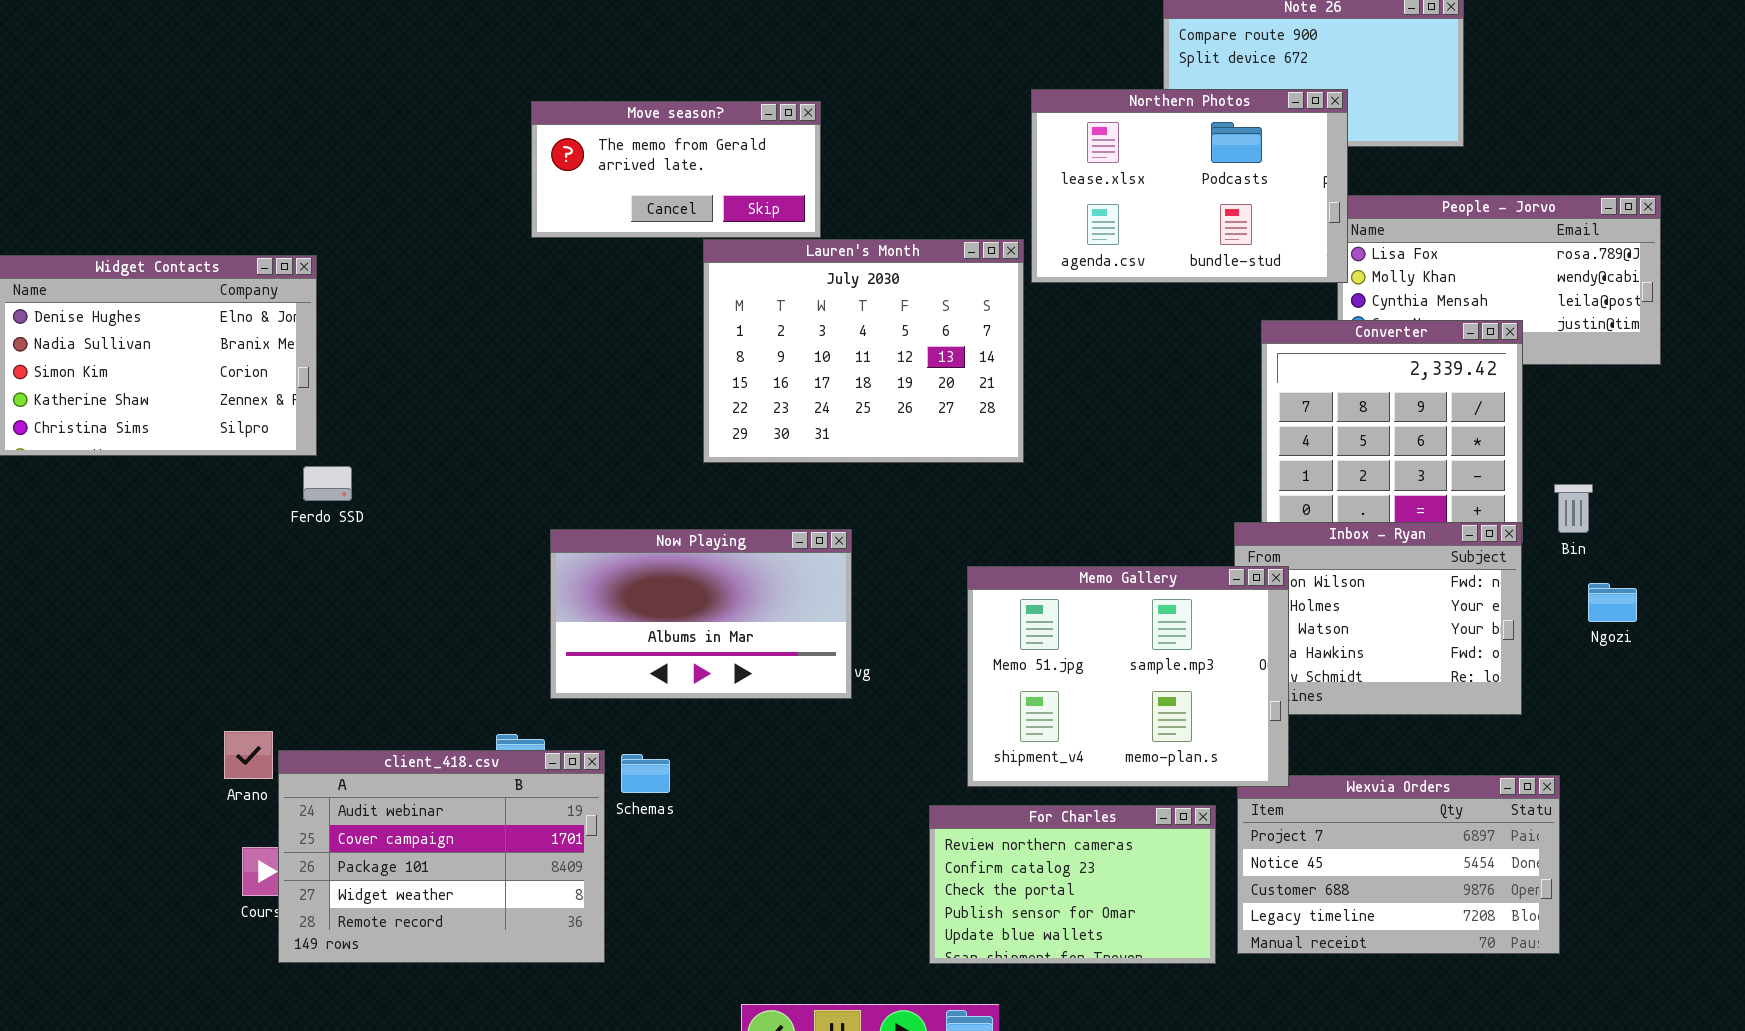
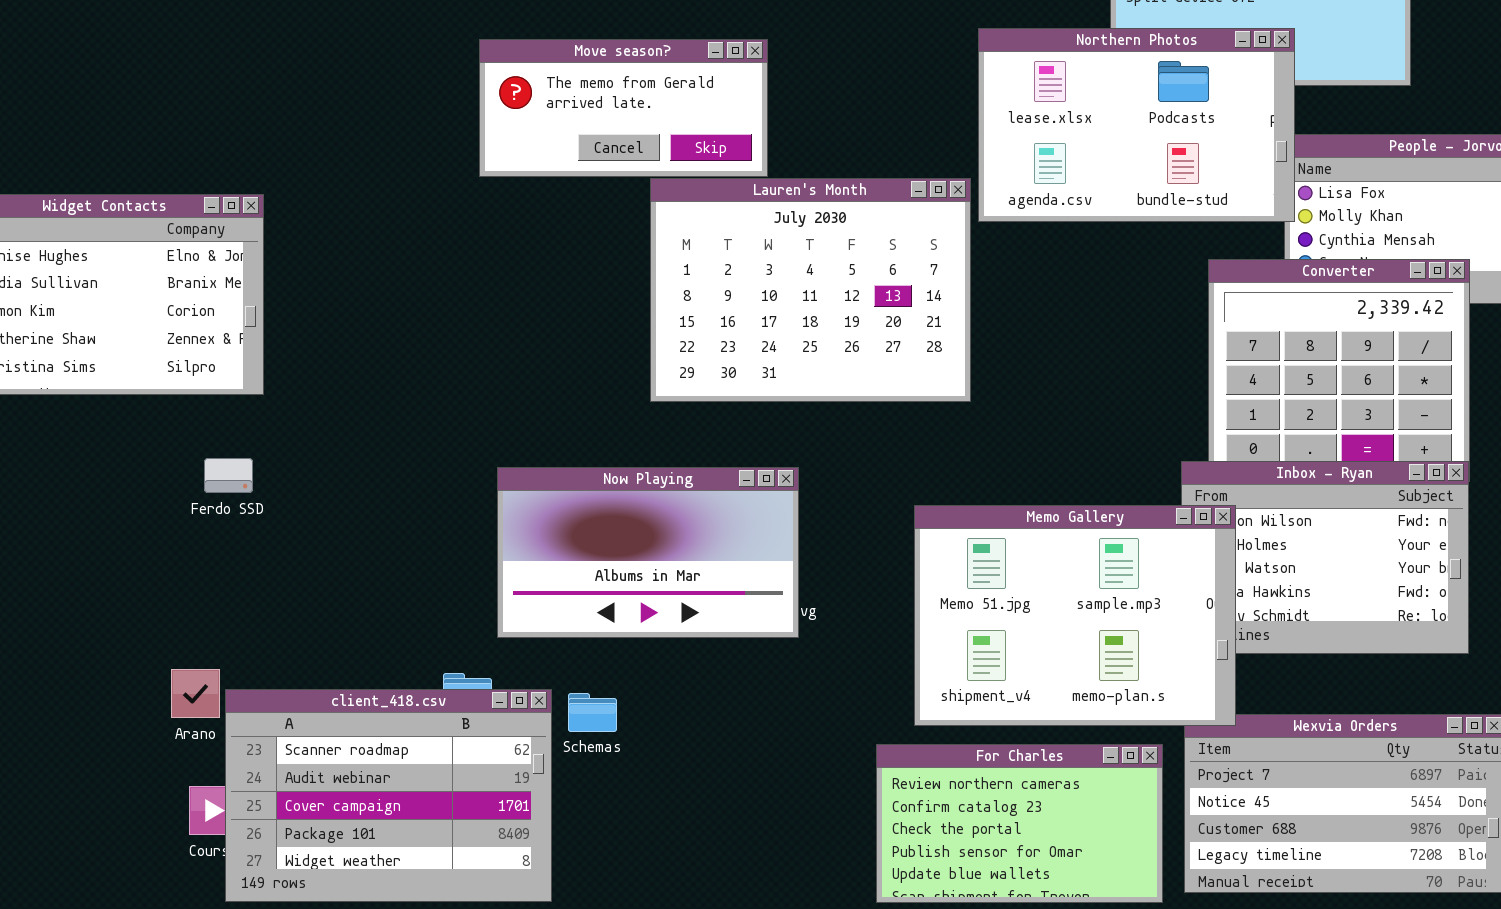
Ferdo SSD: [303,466,352,501] -> [204,458,253,493], moved
client_418.csv: [278,750,605,963] -> [225,689,552,902], scrolled up 1 row

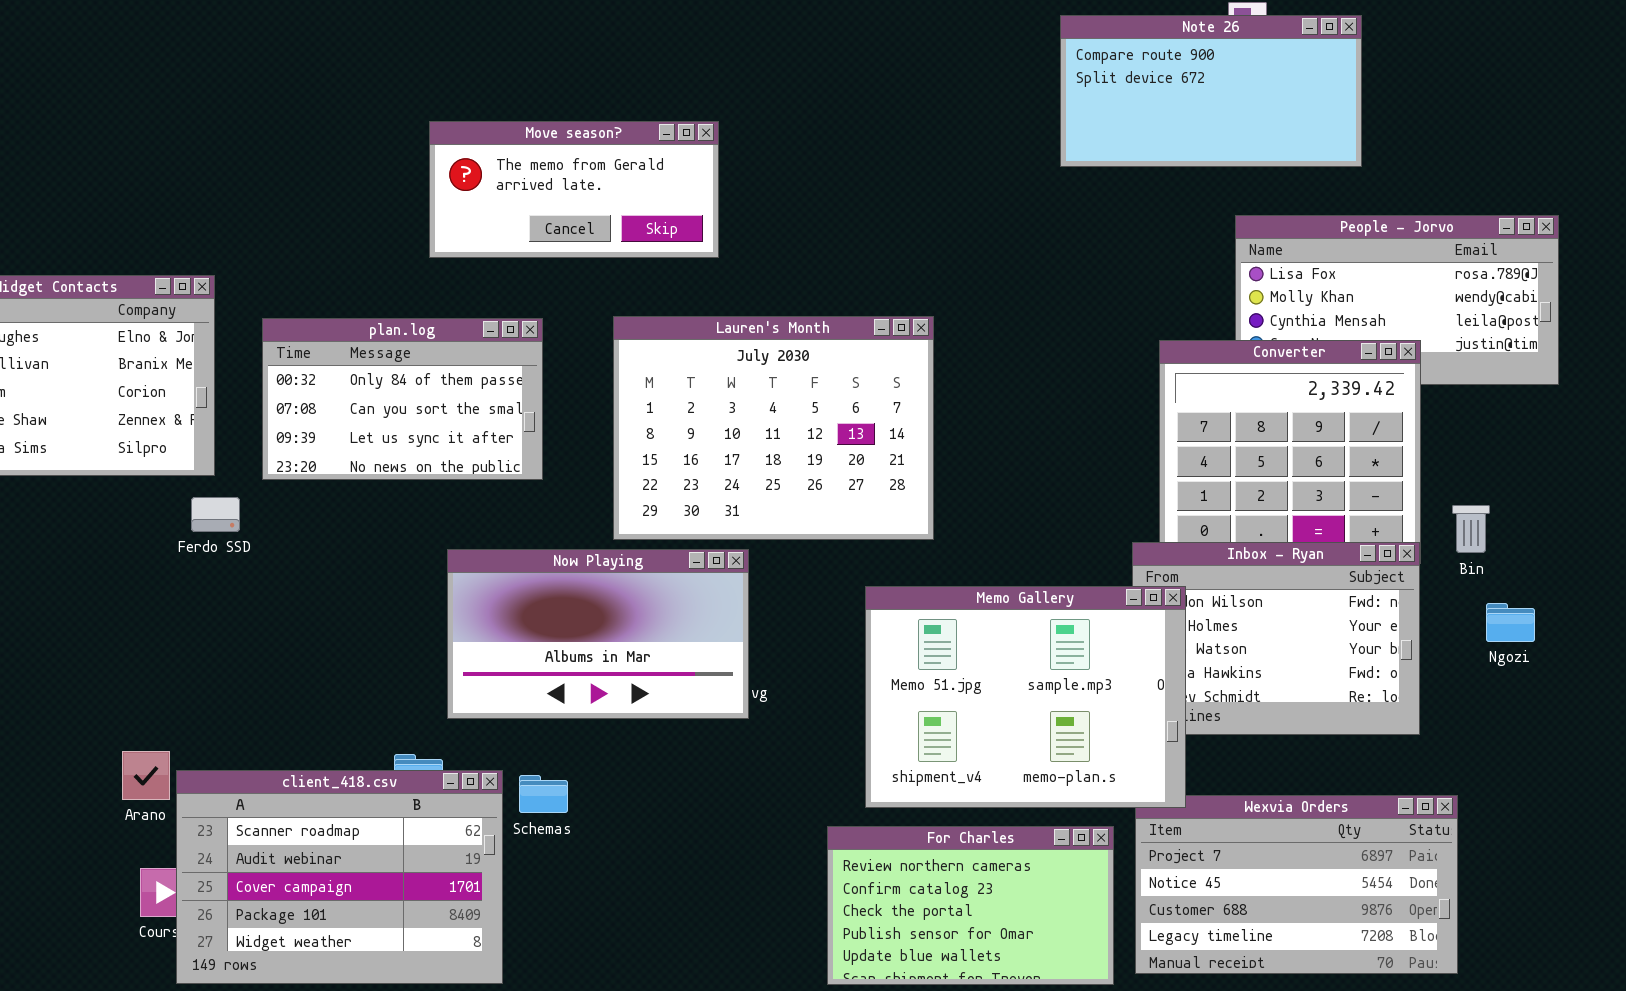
Northern Photos: [978,28,1295,222] -> none, closed
Lauren's Month: [650,178,971,402] -> [613,316,934,540], moved
plan.log: none -> [262,318,543,480], opened
Ferdo SSD: [204,458,253,493] -> [191,497,240,532], moved

